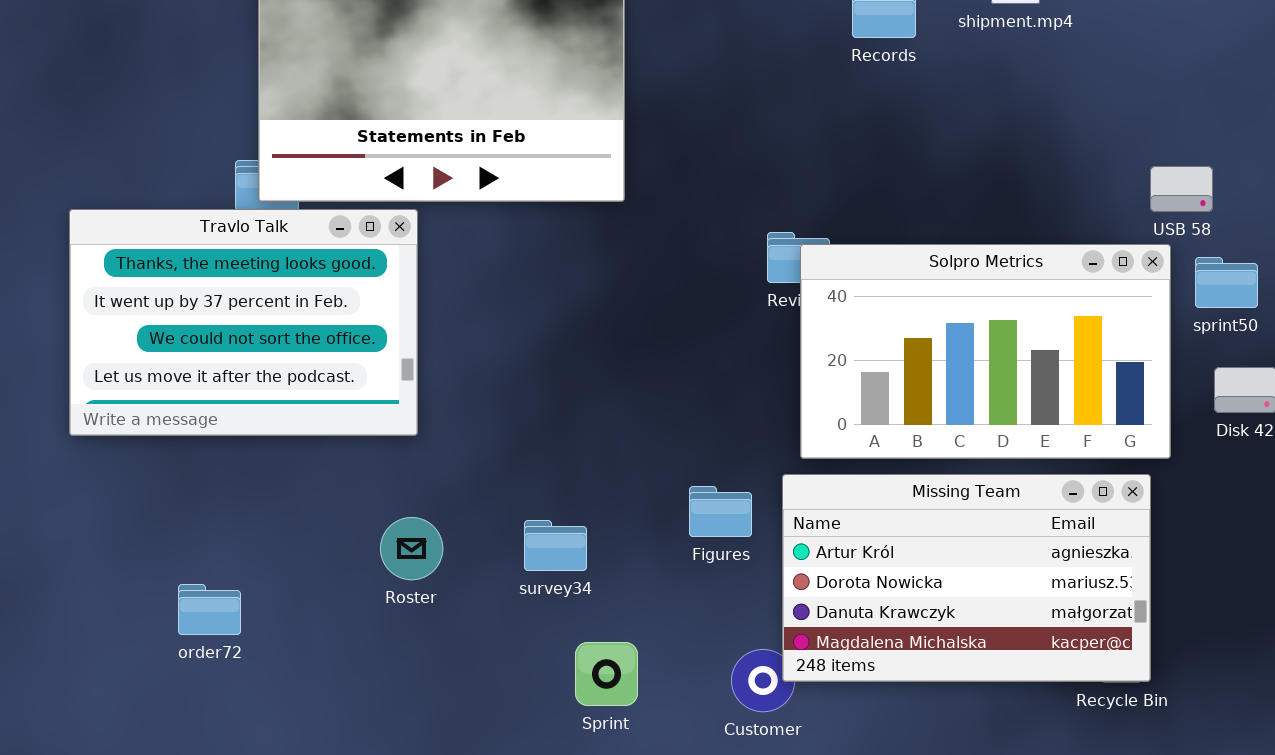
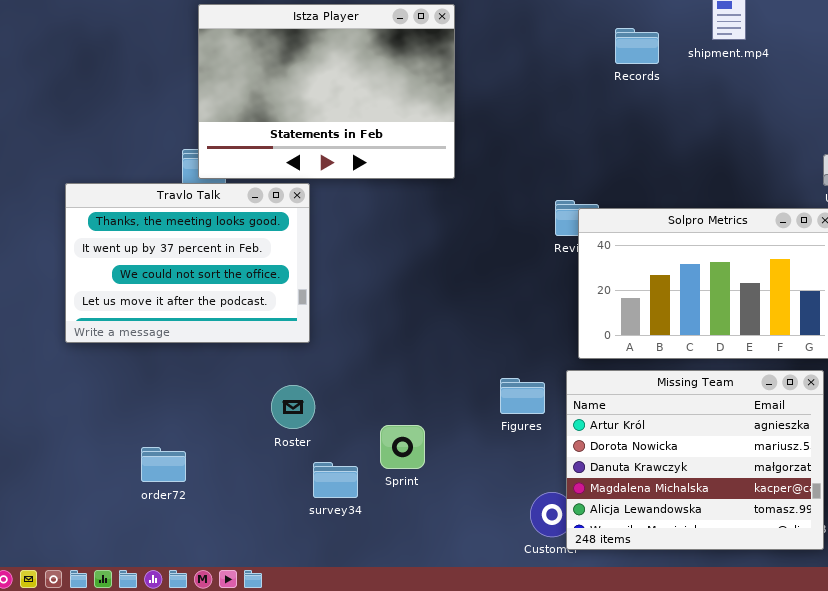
Missing Team: [782,474,1151,682] -> [566,370,824,550], resized
Roster: [380,517,443,580] -> [271,385,315,429], moved
survey34: [524,520,587,571] -> [313,462,358,498], moved
Sprint: [575,642,638,706] -> [380,425,425,469], moved

